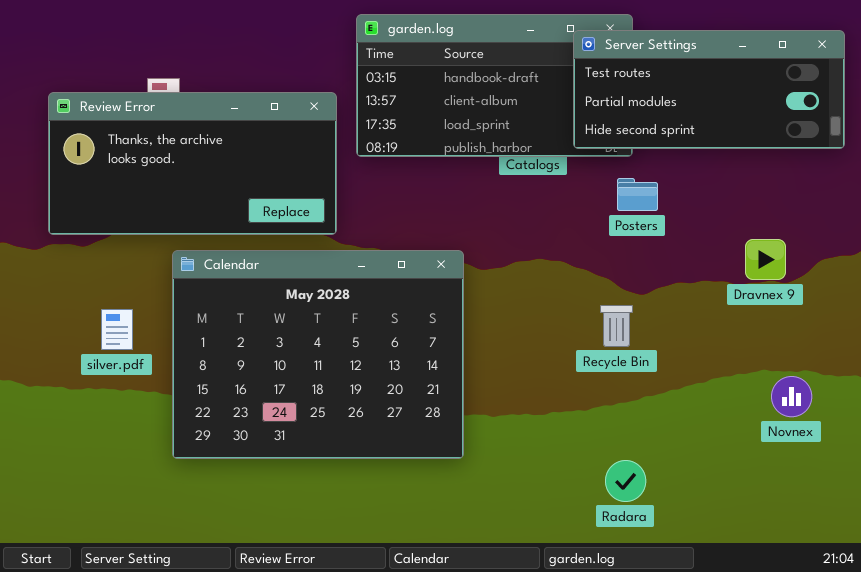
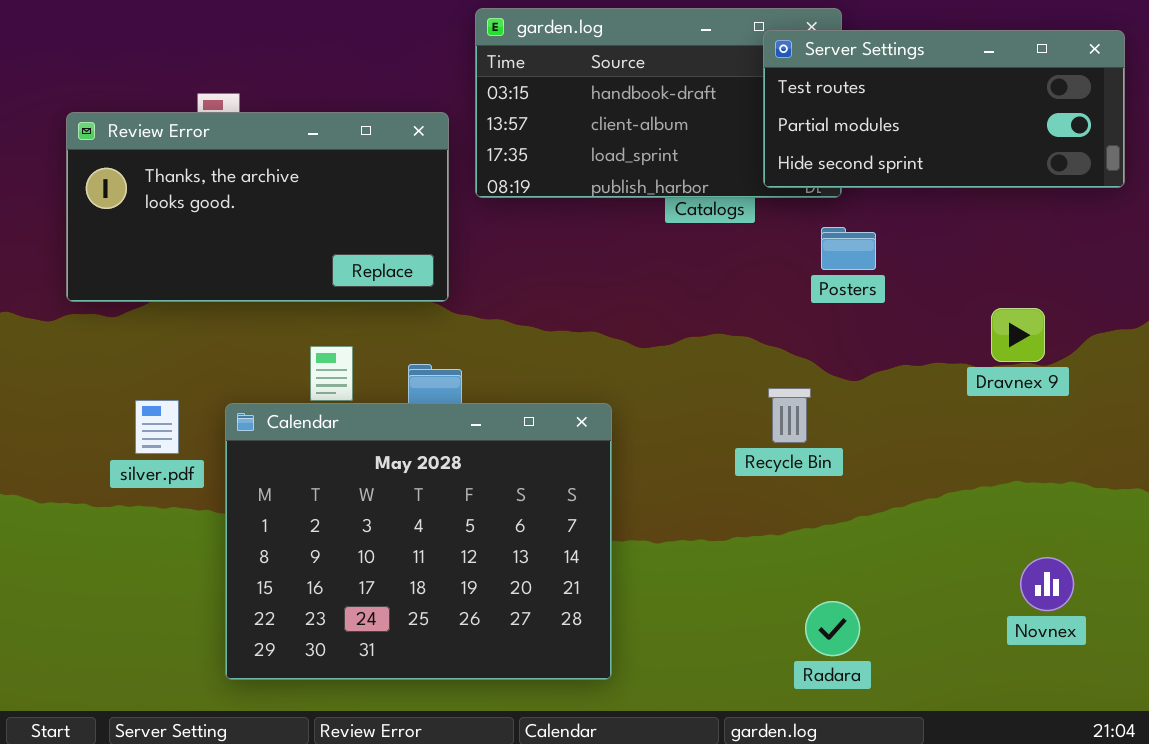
Calendar: [172,250,464,459] -> [225,403,612,680], moved
Recycle Bin: [600,305,633,347] -> [768,388,811,443], moved
Novnex: [771,376,812,417] -> [1020,557,1074,611], moved

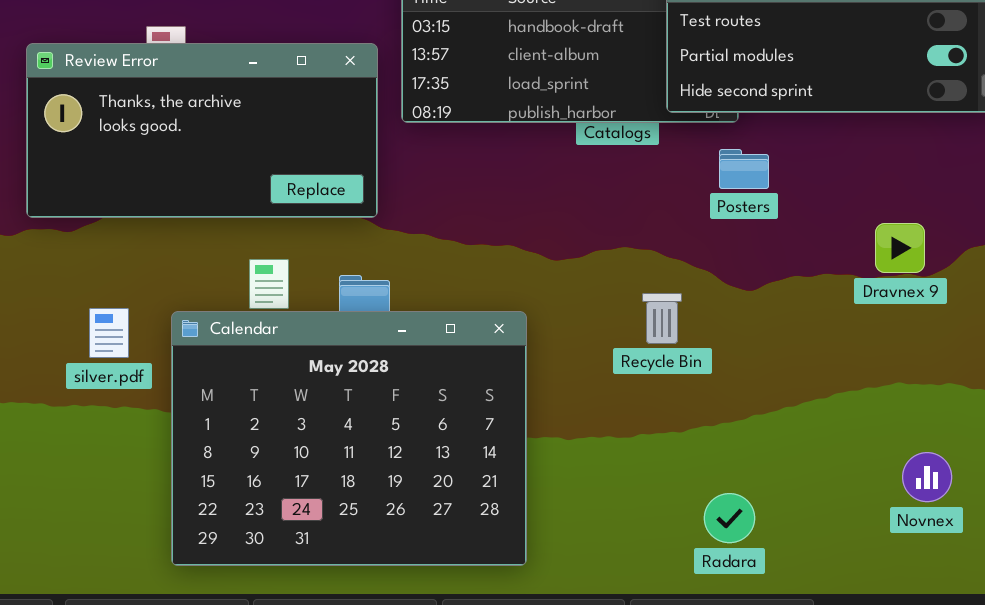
Recycle Bin: [768,388,811,443] -> [642,293,682,344], moved

